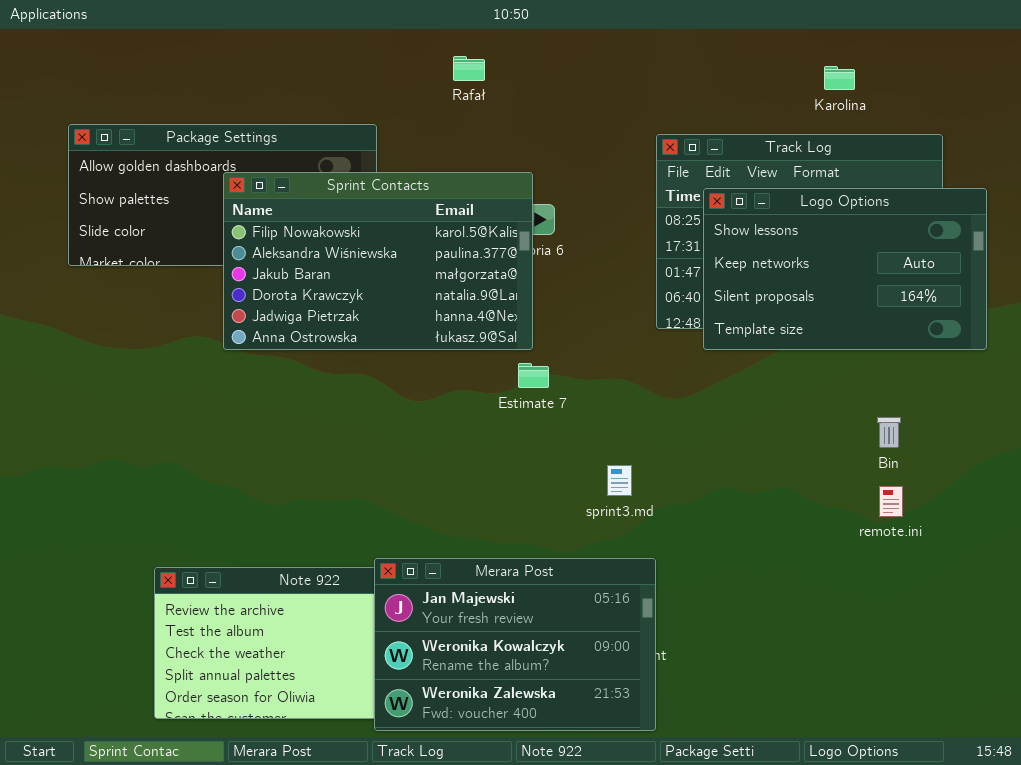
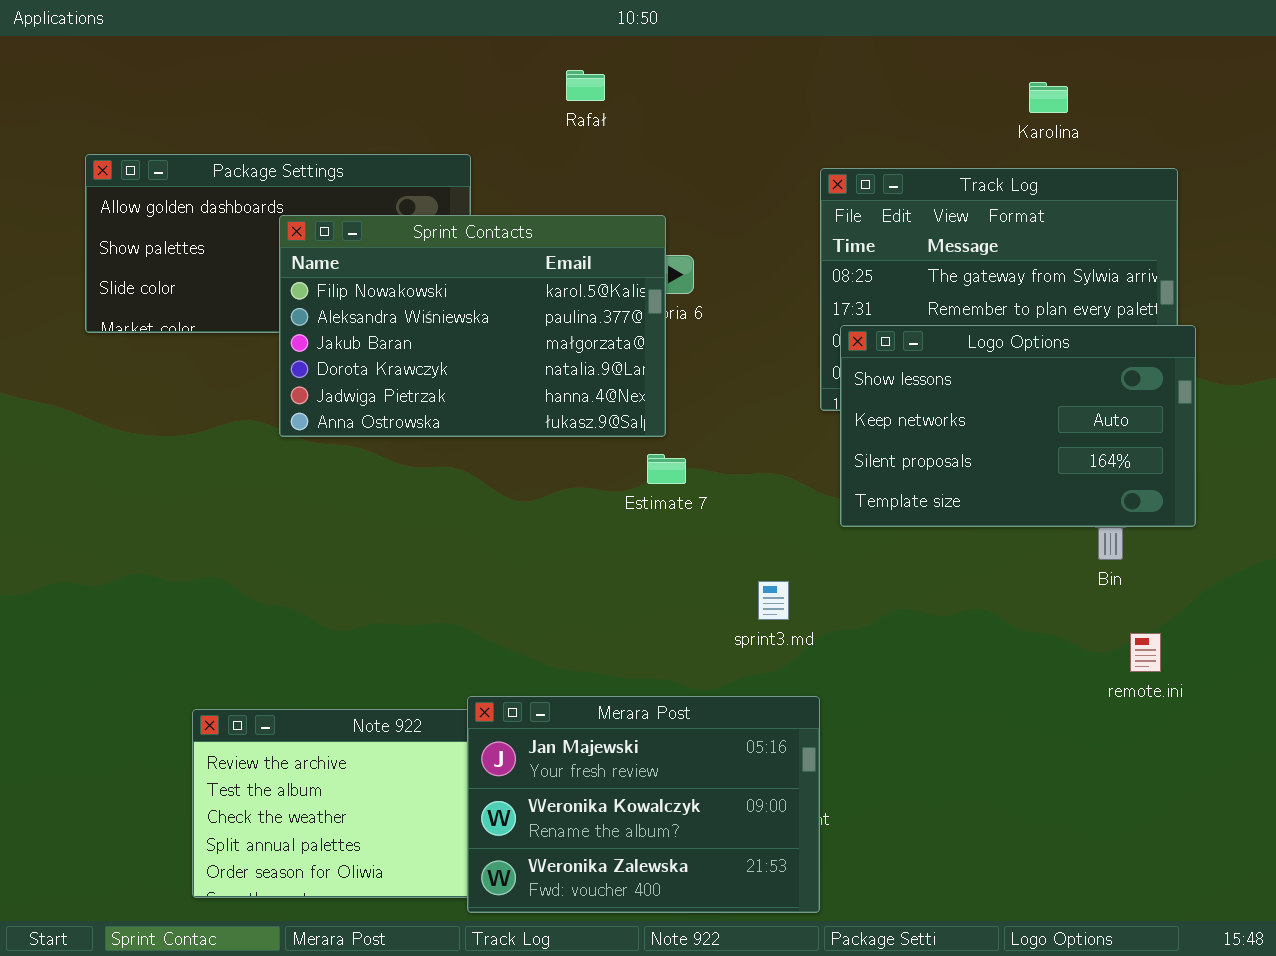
Logo Options: [703,188,987,350] -> [840,325,1196,527], moved
remote.ini: [879,486,903,517] -> [1130,633,1161,672], moved

